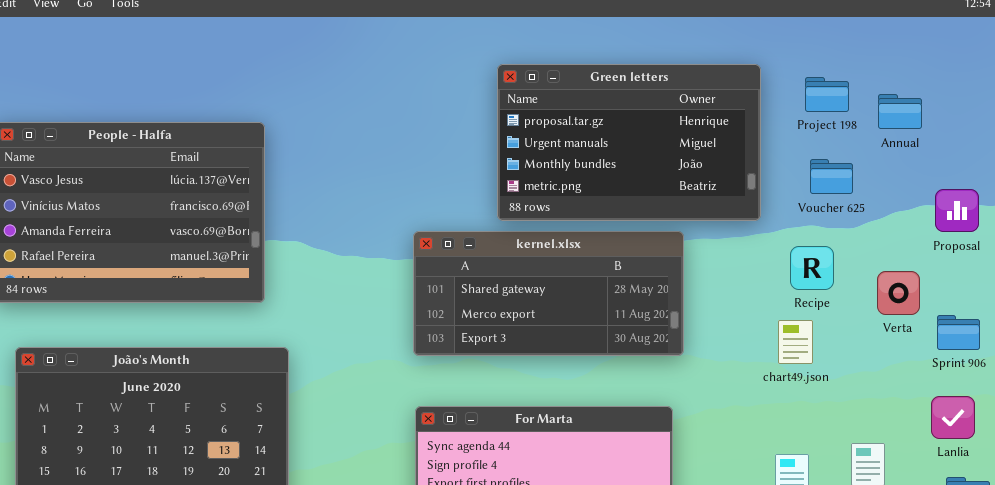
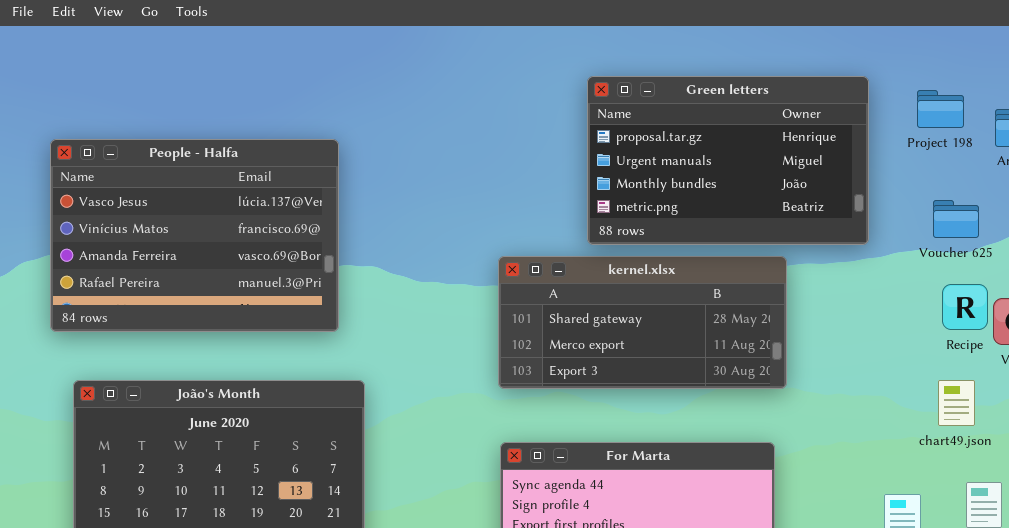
Voucher 625: [810,159,853,194] -> [933,200,979,238], moved
Recipe: [790,246,834,290] -> [942,284,988,330], moved
chart49.json: [778,320,813,364] -> [938,380,975,426], moved

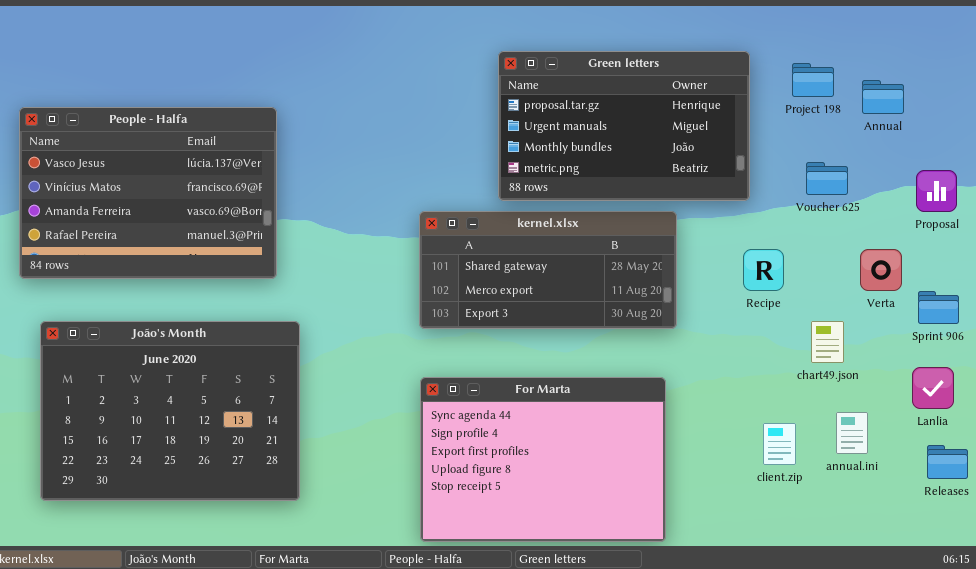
Recipe: [942,284,988,330] -> [743,249,784,291], moved

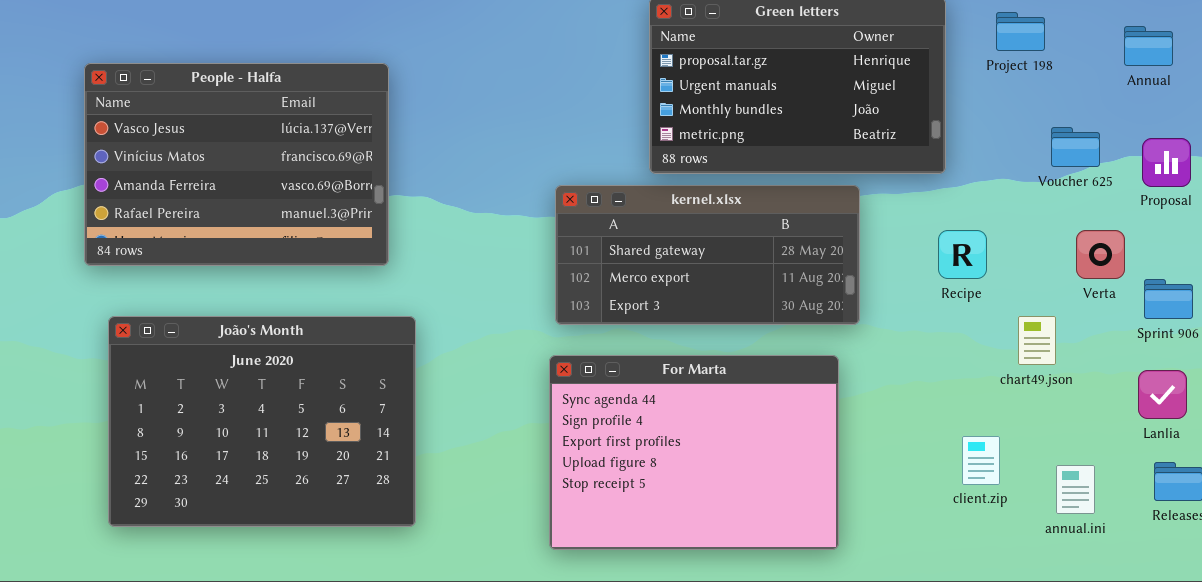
Annual: [862,80,904,114] -> [1124,26,1173,66], moved
Voucher 625: [806,162,848,195] -> [1051,127,1100,167], moved
For Marta: [420,377,666,542] -> [549,355,839,550], moved
annual.ini: [836,412,868,454] -> [1056,465,1095,514], moved

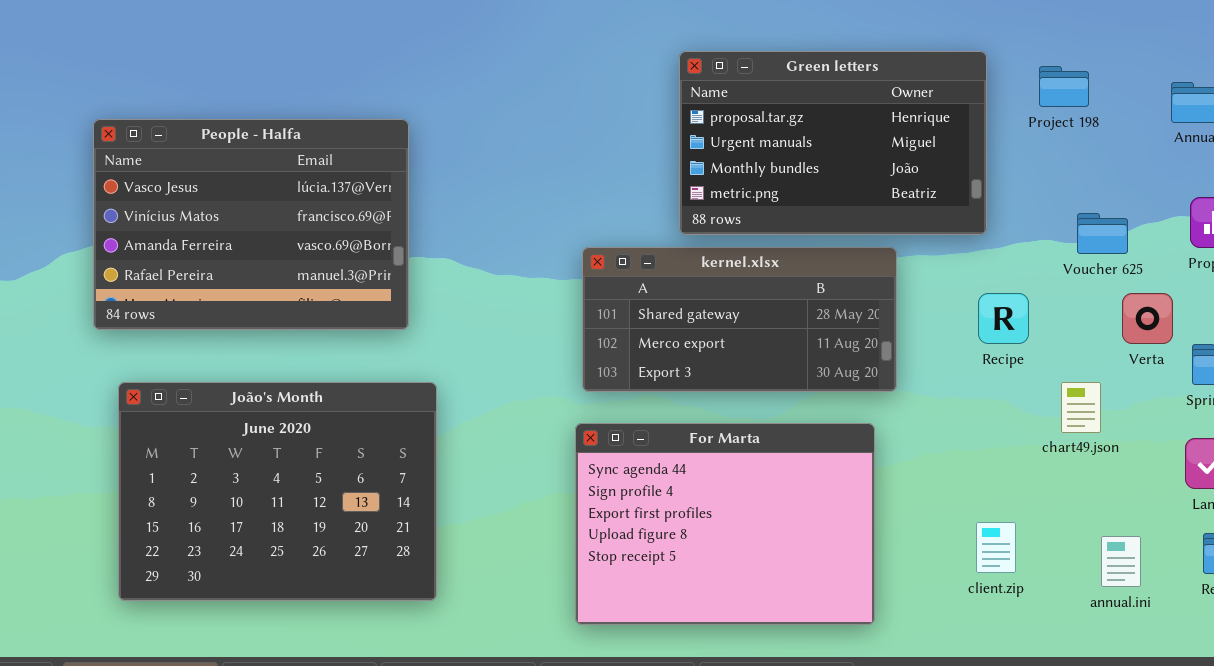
Voucher 625: [1051,127,1100,167] -> [1077,213,1128,254], moved
client.zip: [962,436,1000,485] -> [976,522,1016,573], moved

